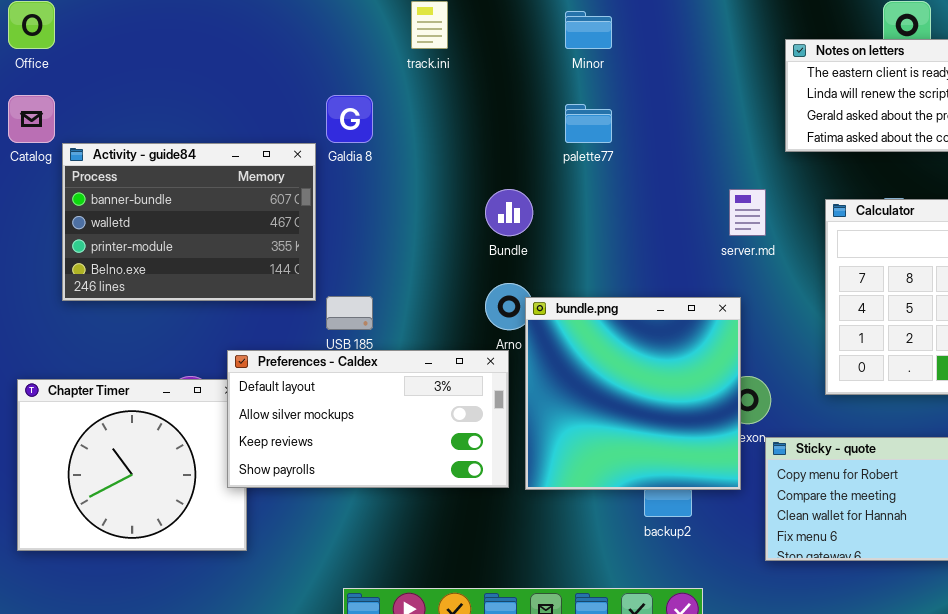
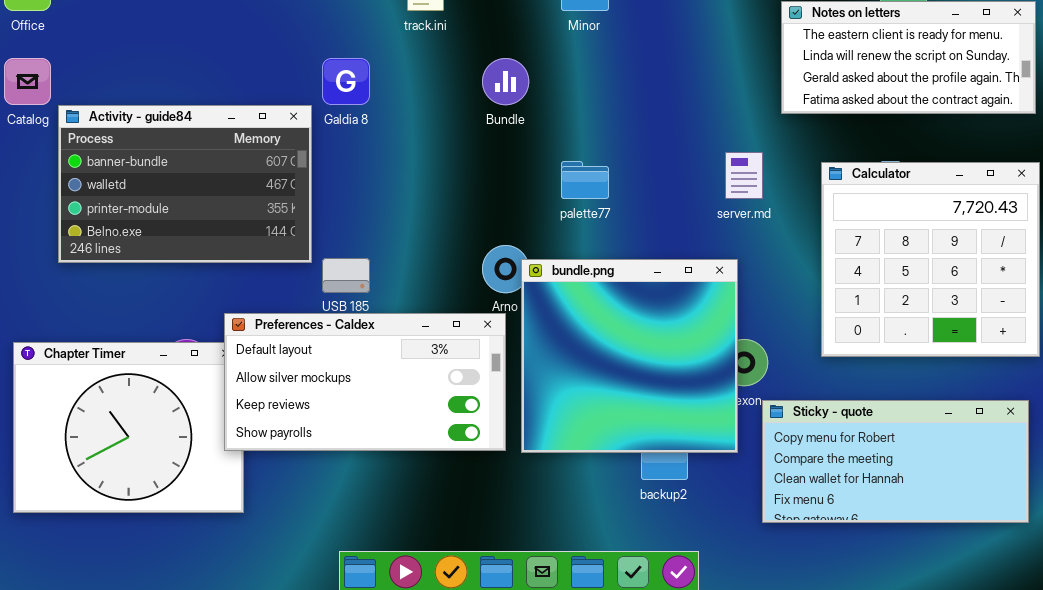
palette77: [565,104,612,143] -> [561,161,609,199], moved
Bundle: [485,189,533,236] -> [482,58,529,105], moved

